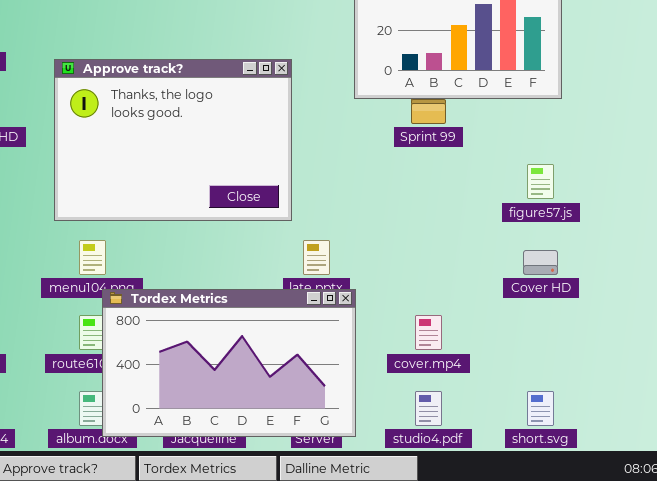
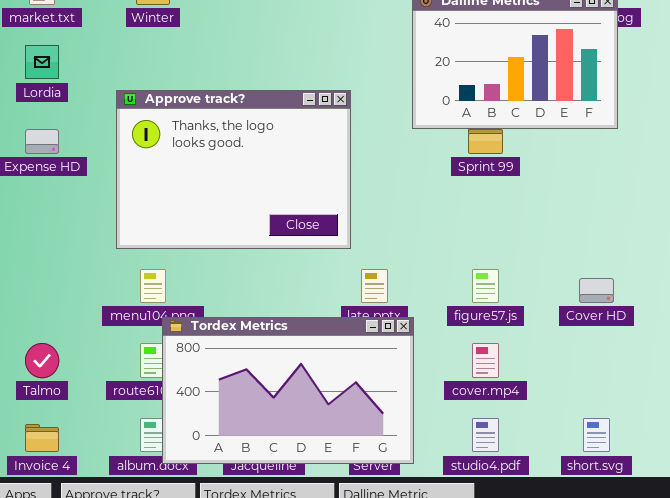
figure57.js: [527,164,554,199] -> [472,269,499,303], moved

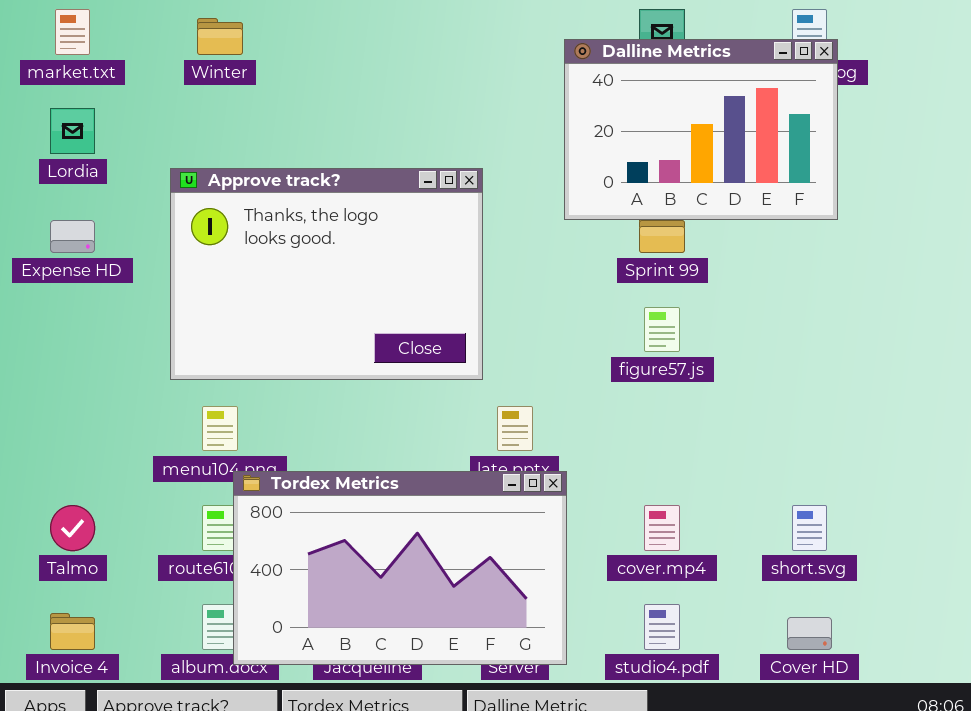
figure57.js: [472,269,499,303] -> [644,307,680,352], moved
Cover HD: [579,278,614,303] -> [787,617,832,650], moved
short.svg: [583,418,610,452] -> [792,505,827,551], moved

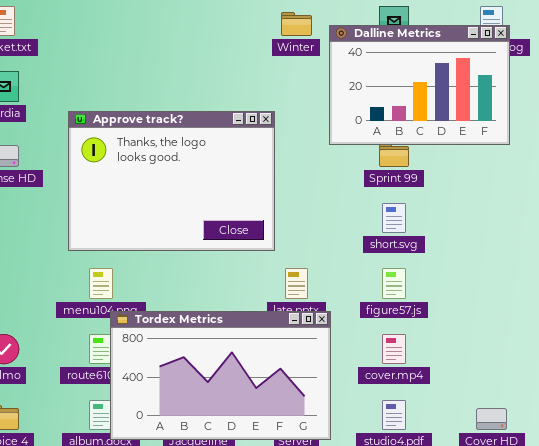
Winter: [197,18,243,55] -> [281,12,312,36], moved
figure57.js: [644,307,680,352] -> [382,268,406,299], moved
short.svg: [792,505,827,551] -> [382,203,406,233], moved

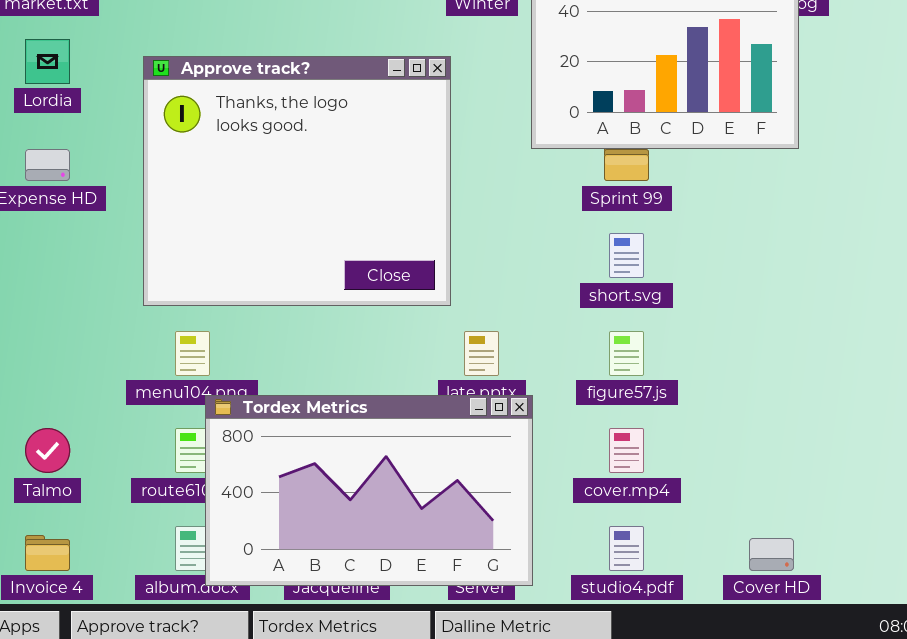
Approve track?: [68,111,275,251] -> [143,56,451,306], resized

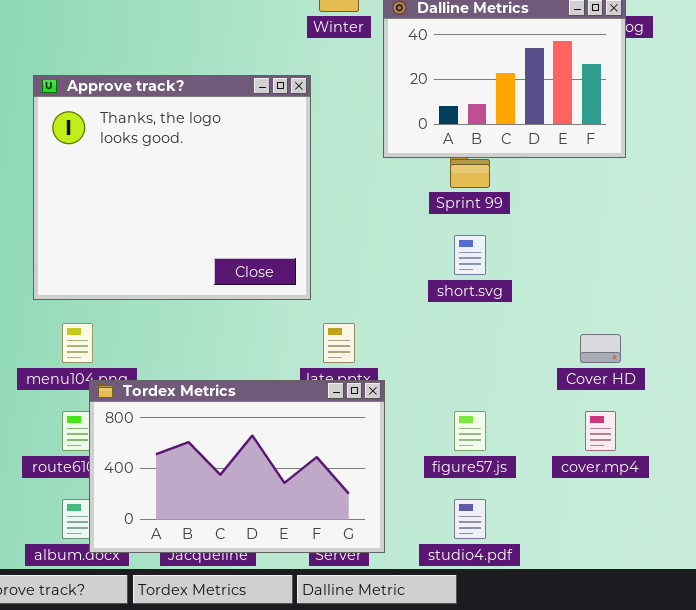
figure57.js: [609,331,644,376] -> [454,411,486,451], moved
cover.mp4: [609,428,644,473] -> [585,411,616,451], moved
Cover HD: [749,538,794,571] -> [580,334,621,363], moved

